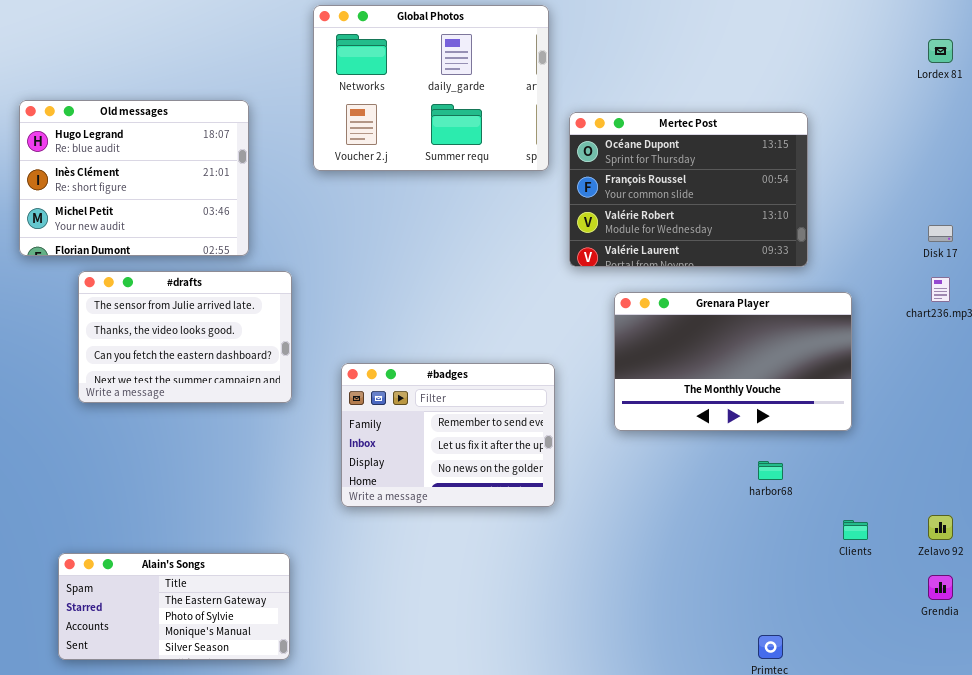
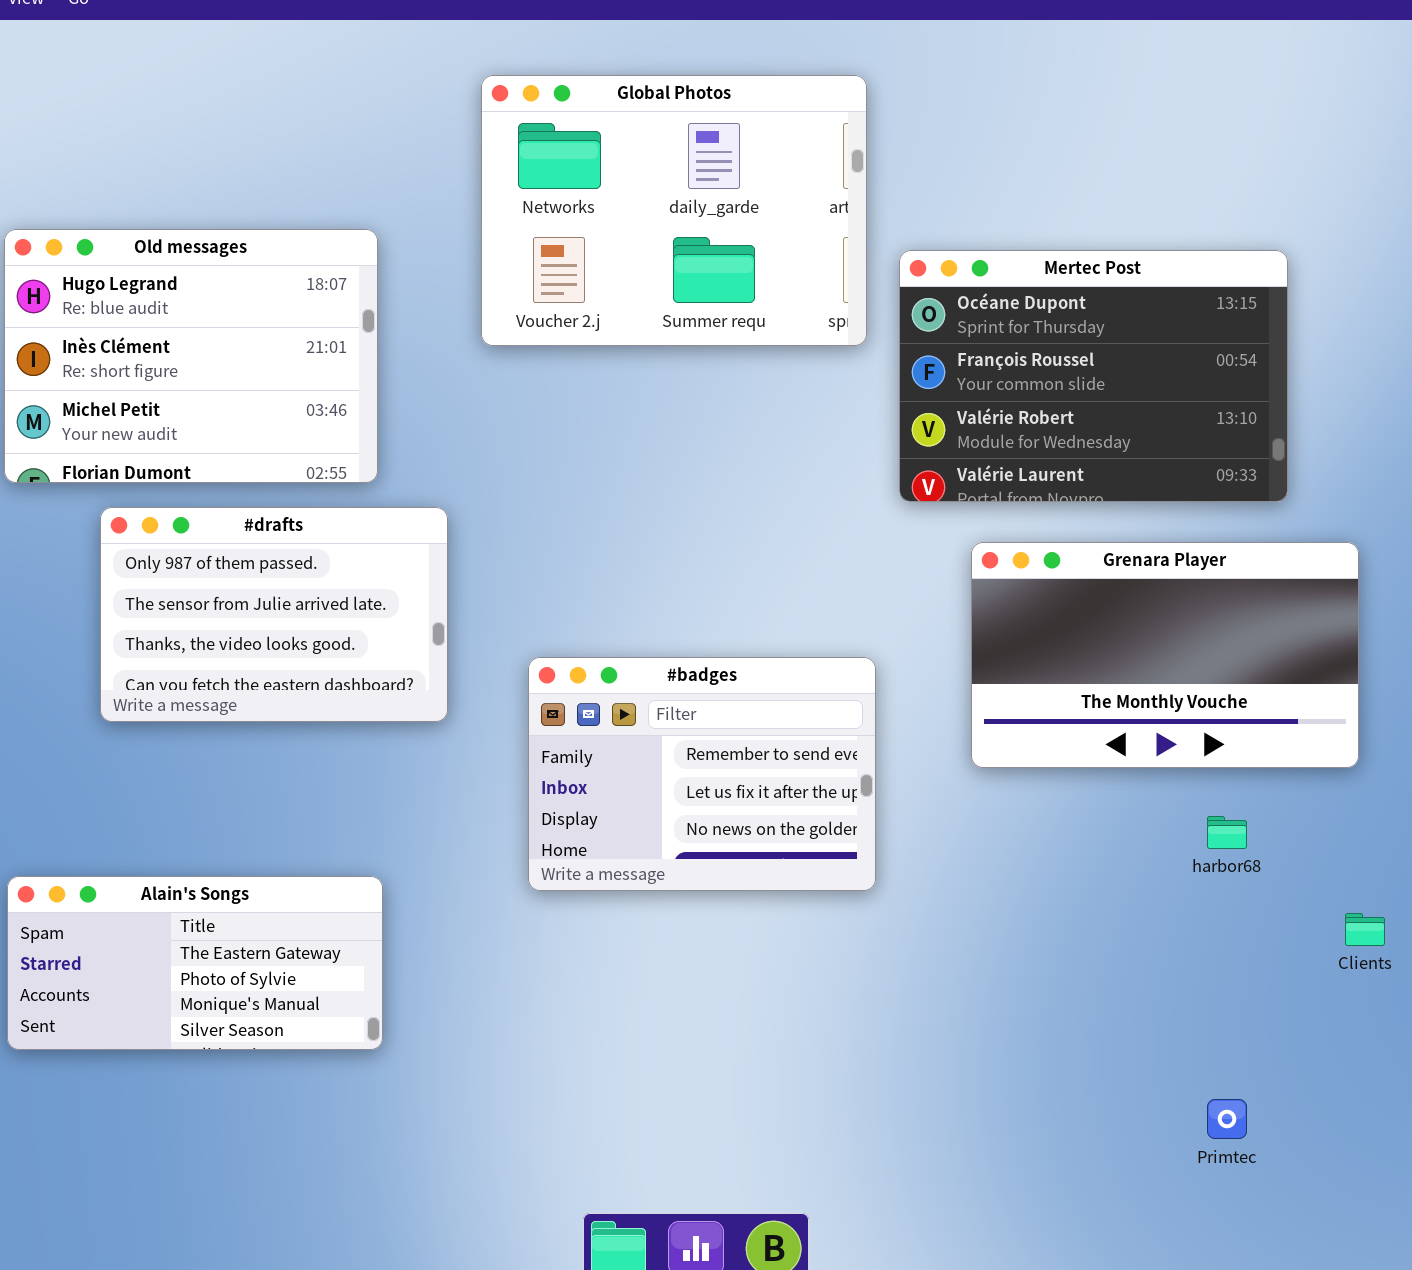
#drafts: [78,271,292,403] -> [100,507,448,722], scrolled up 1 row
Alain's Songs: [58,553,290,660] -> [7,876,383,1050], moved

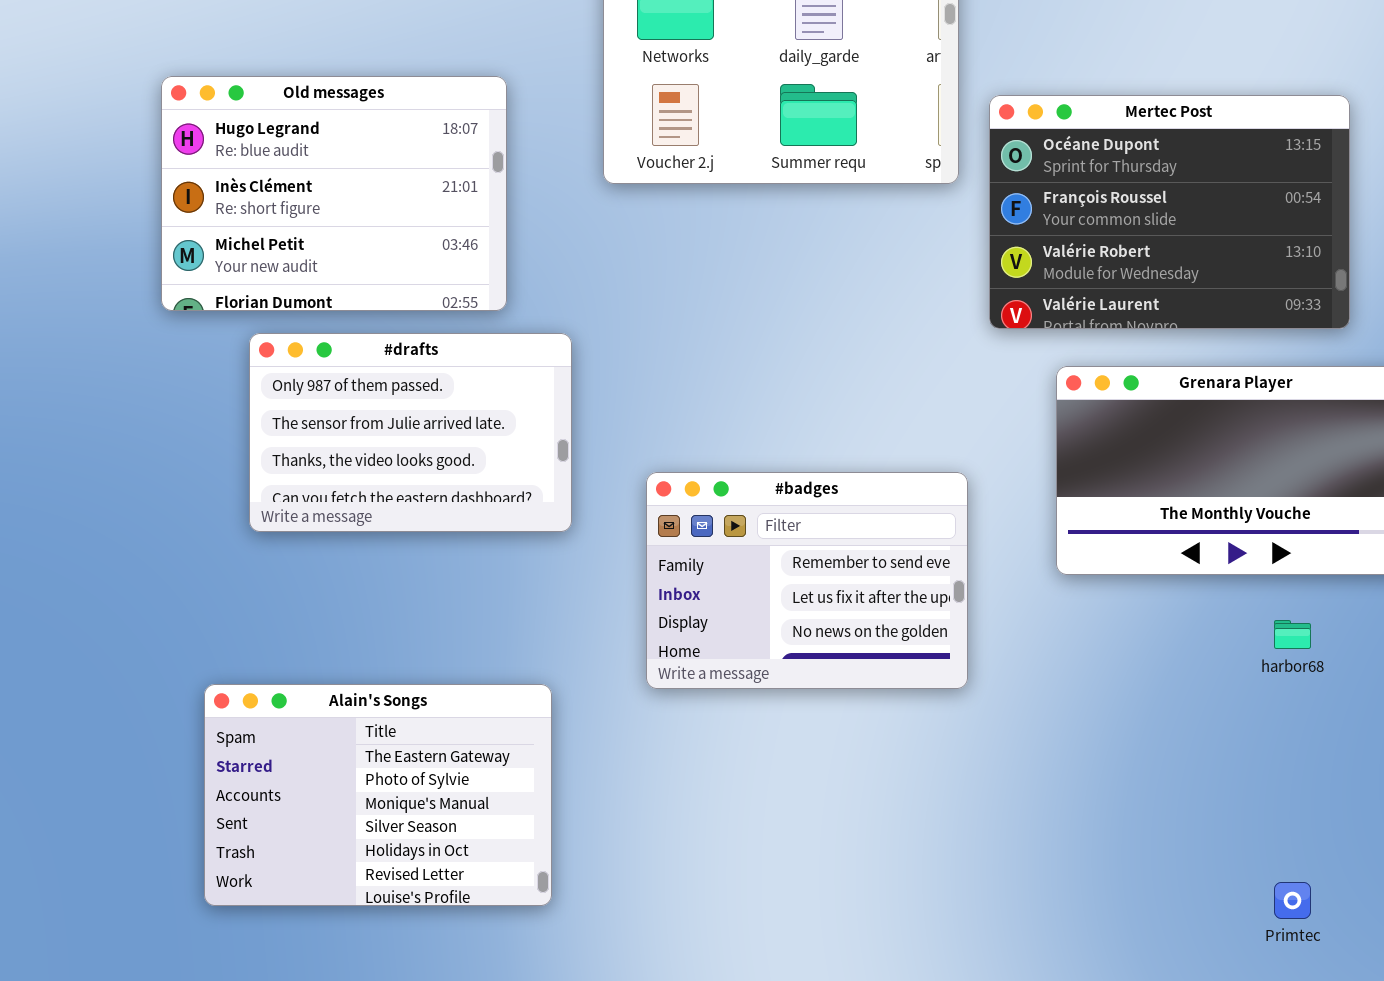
Alain's Songs: [7,876,383,1050] -> [204,684,552,906], moved, resized

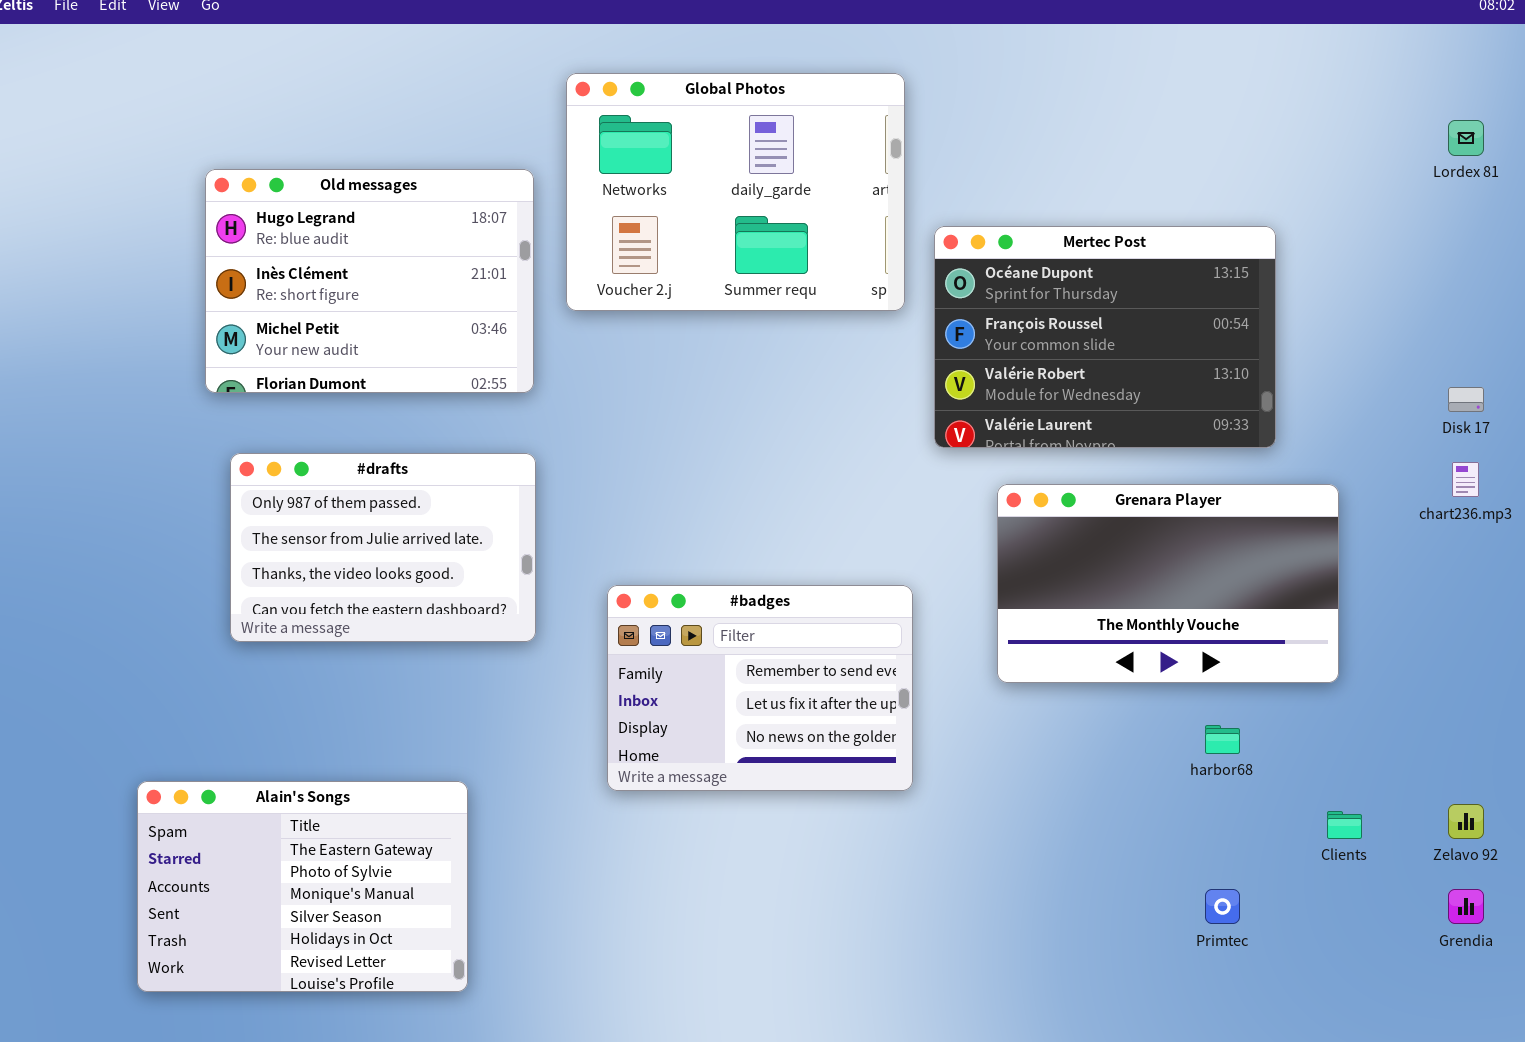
Old messages: [161,76,507,311] -> [205,169,534,393], moved
Alain's Songs: [204,684,552,906] -> [137,781,468,992], moved
Primtec: [1274,882,1311,919] -> [1205,889,1240,924], moved

